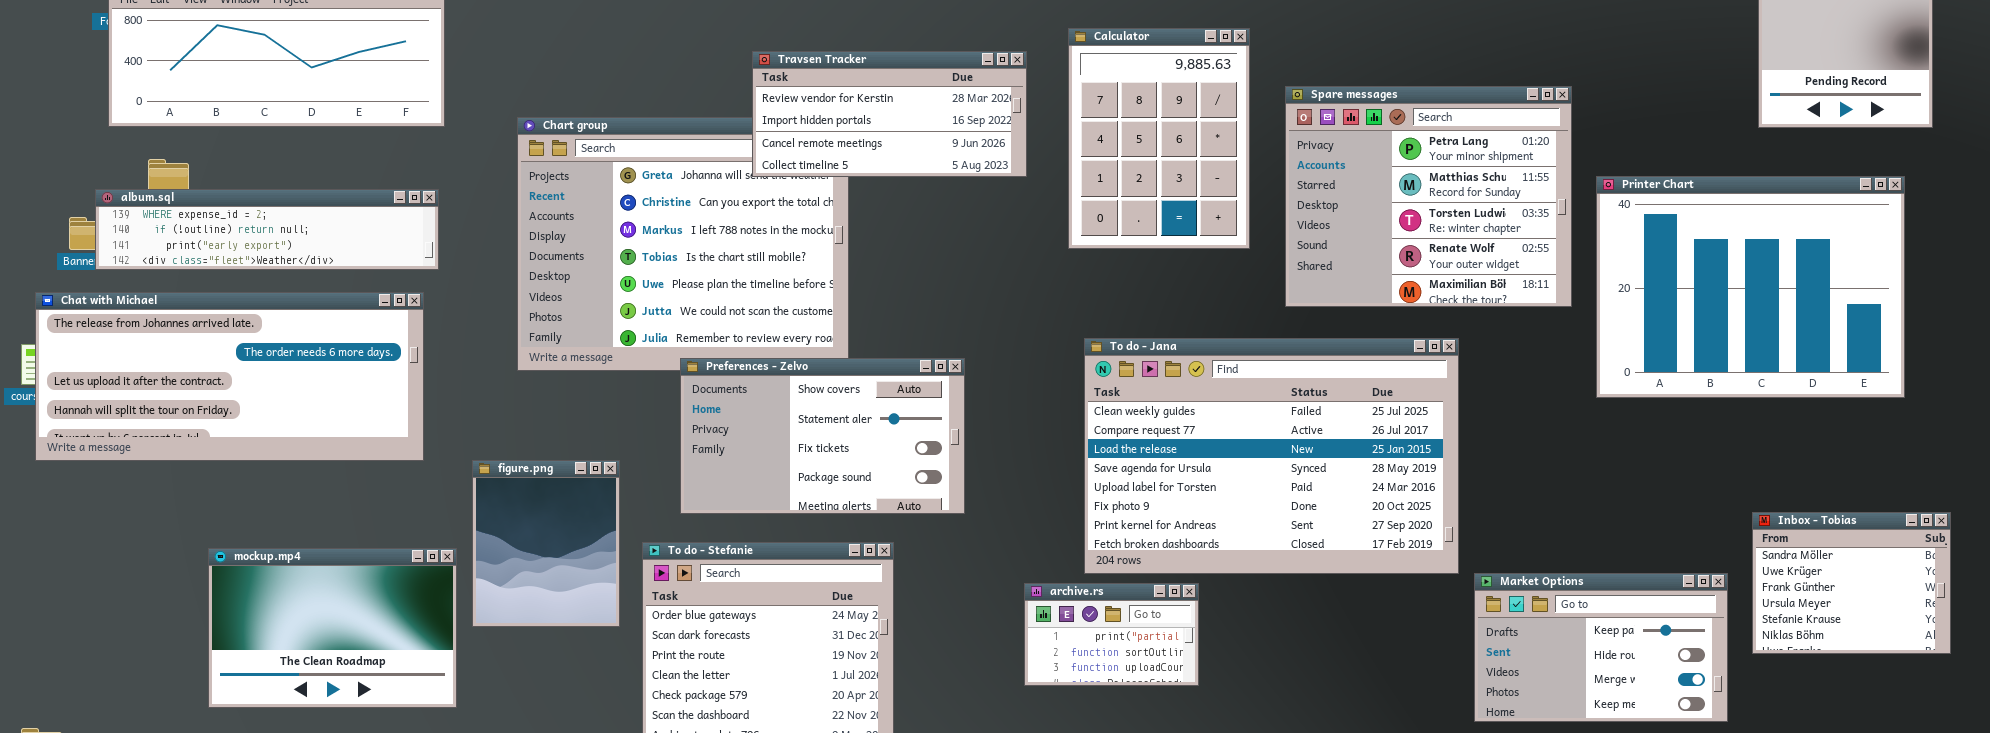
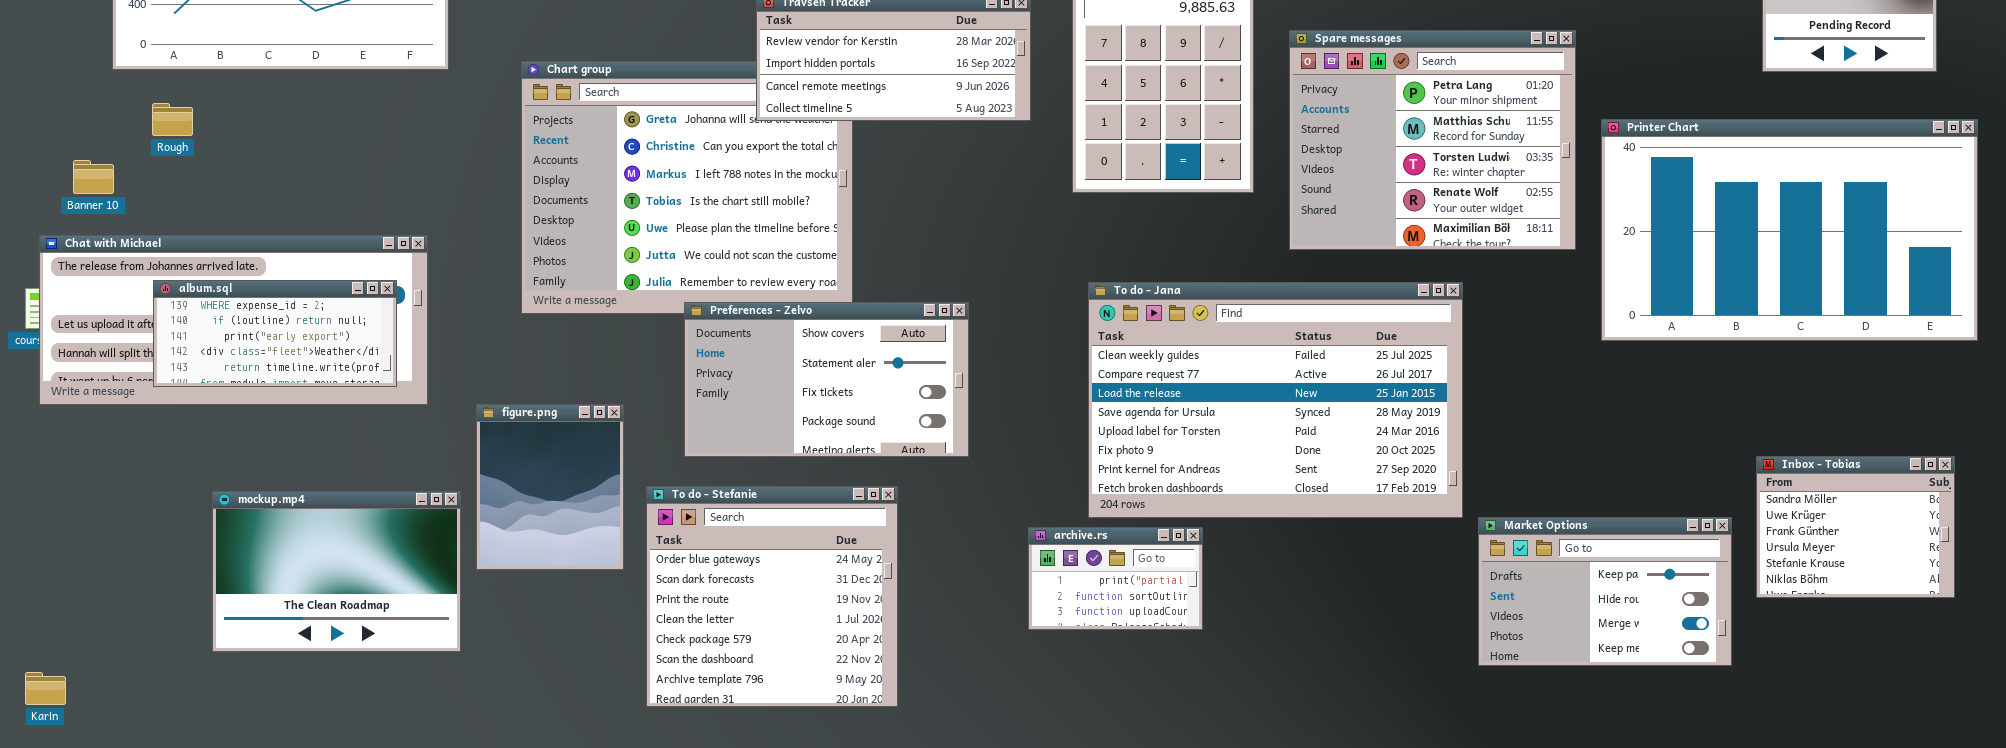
Printer Chart: [1596,176,1905,398] -> [1601,119,1978,341], resized
album.sql: [95,189,439,270] -> [153,280,397,387], moved, resized

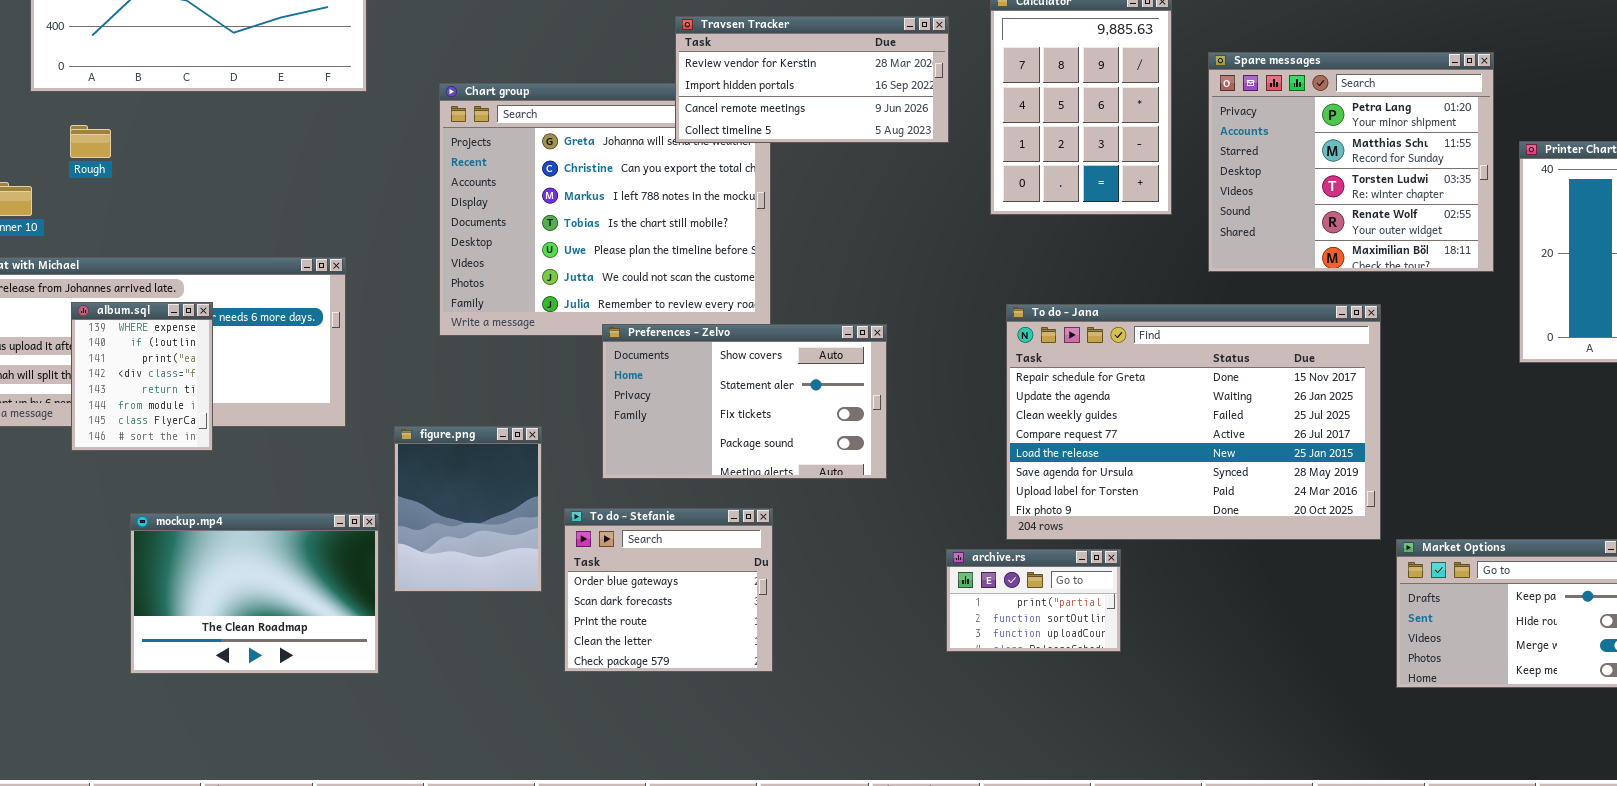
album.sql: [153,280,397,387] -> [71,302,213,451], resized
To do - Jana: [1088,282,1463,518] -> [1006,304,1381,540], scrolled up 2 rows
To do - Stefanie: [646,486,898,707] -> [564,508,773,672], resized

